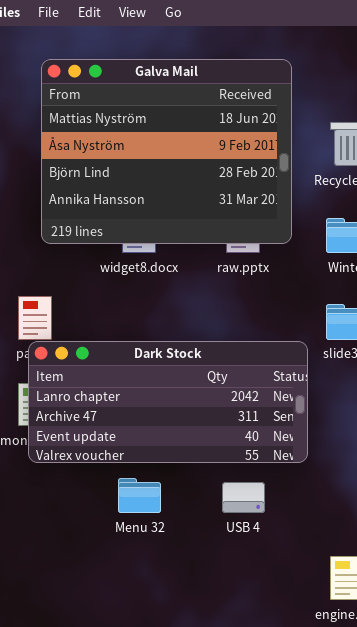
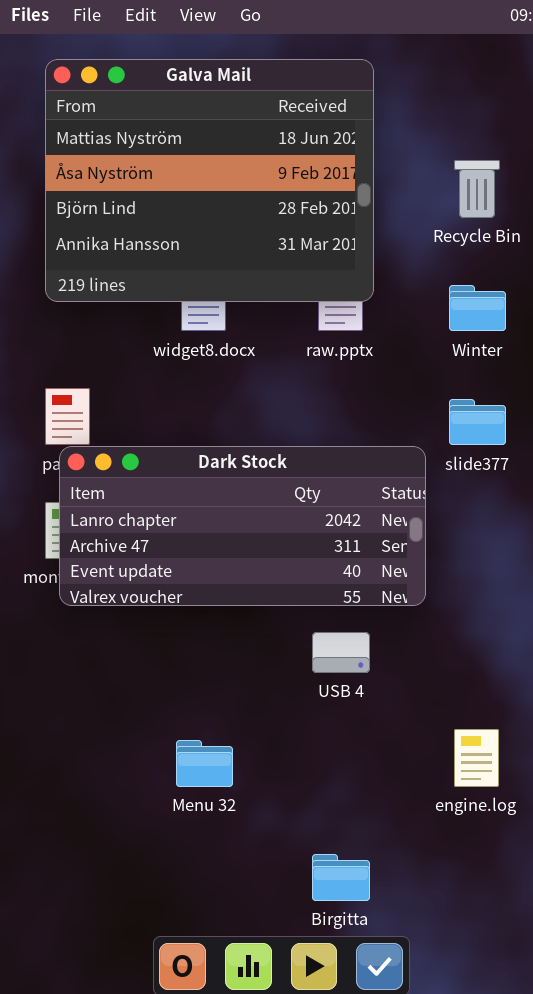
Galva Mail: [41,59,292,244] -> [45,59,374,302], moved
Menu 32: [118,478,161,513] -> [176,740,233,787], moved

